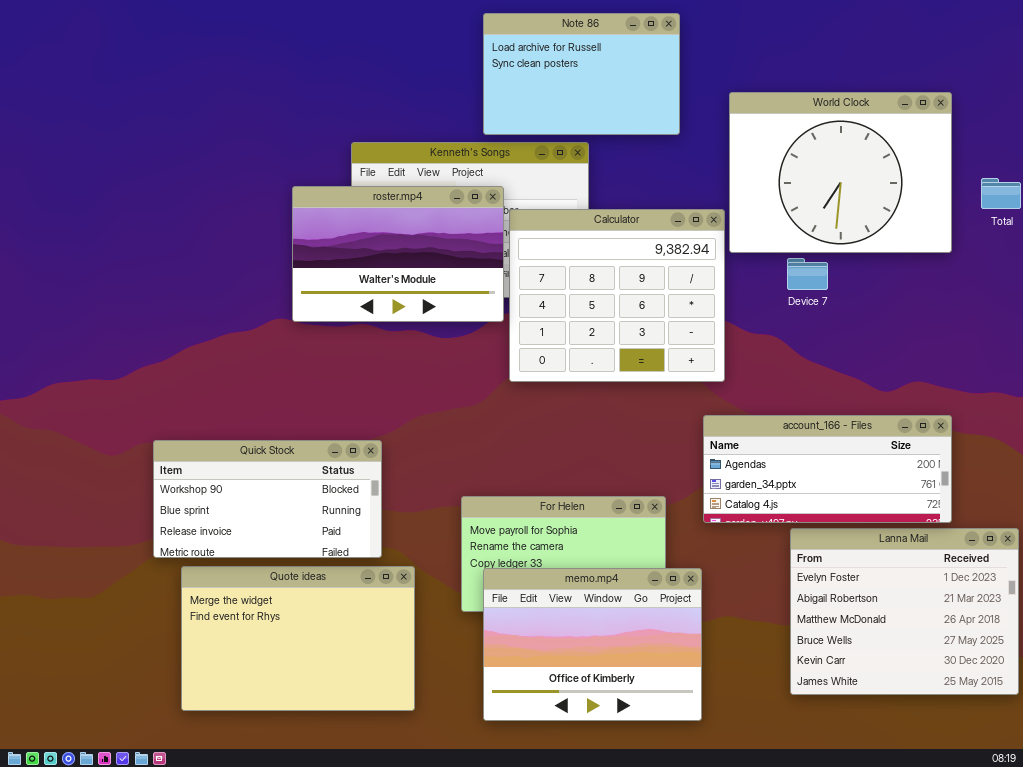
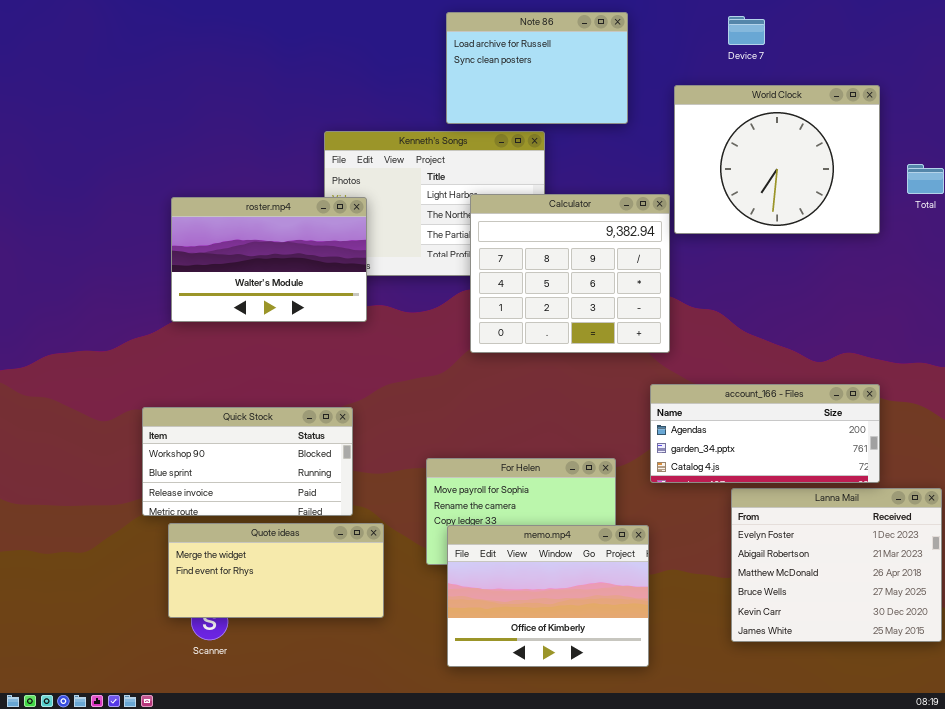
roster.mp4: [292,186,504,322] -> [171,197,367,322], moved
Device 7: [787,258,828,290] -> [728,16,765,45], moved
Quote ideas: [181,566,415,711] -> [168,523,384,618], resized

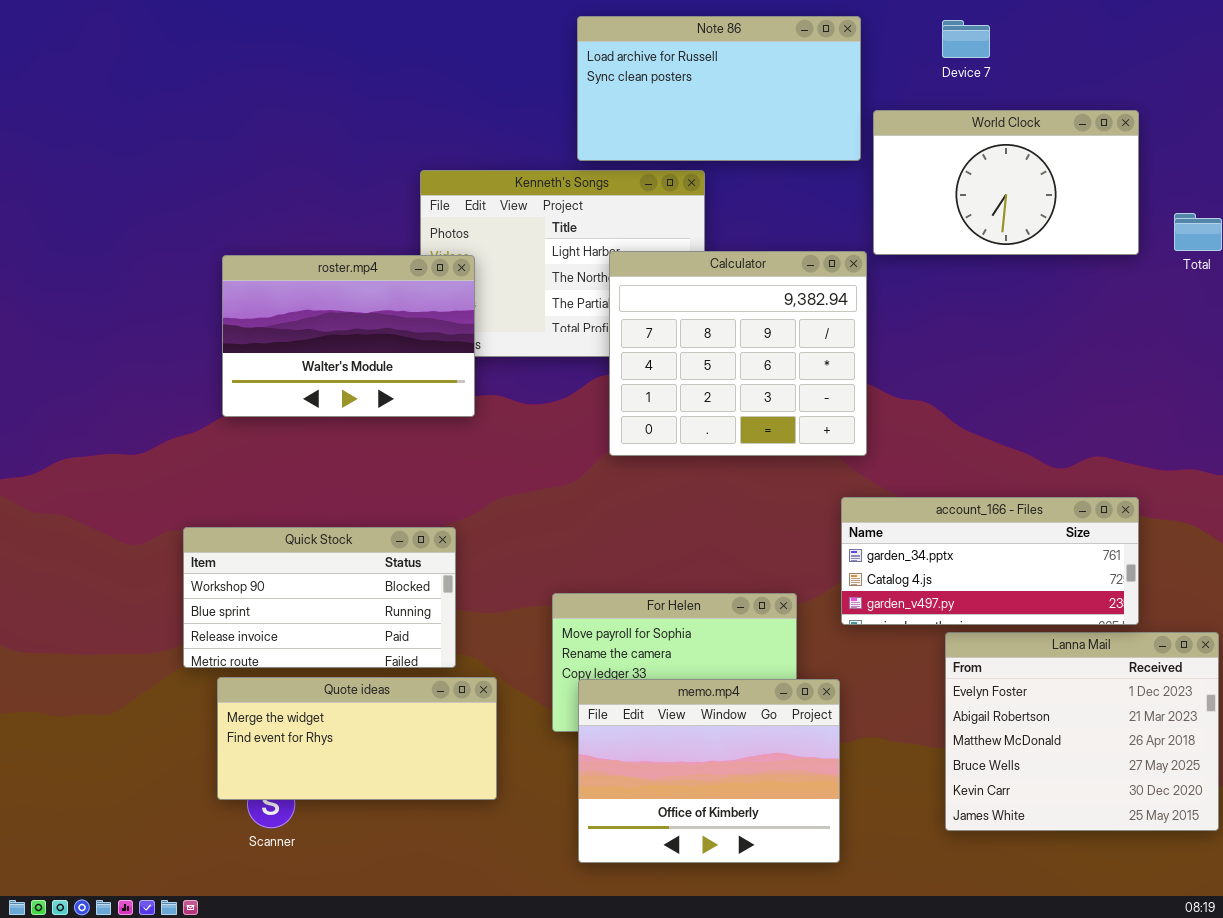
Note 86: [446,12,628,124] -> [577,16,861,161], resized
World Clock: [674,85,880,234] -> [873,110,1139,255], resized
account_166 - Files: [650,384,880,483] -> [841,497,1139,625], scrolled down 1 row

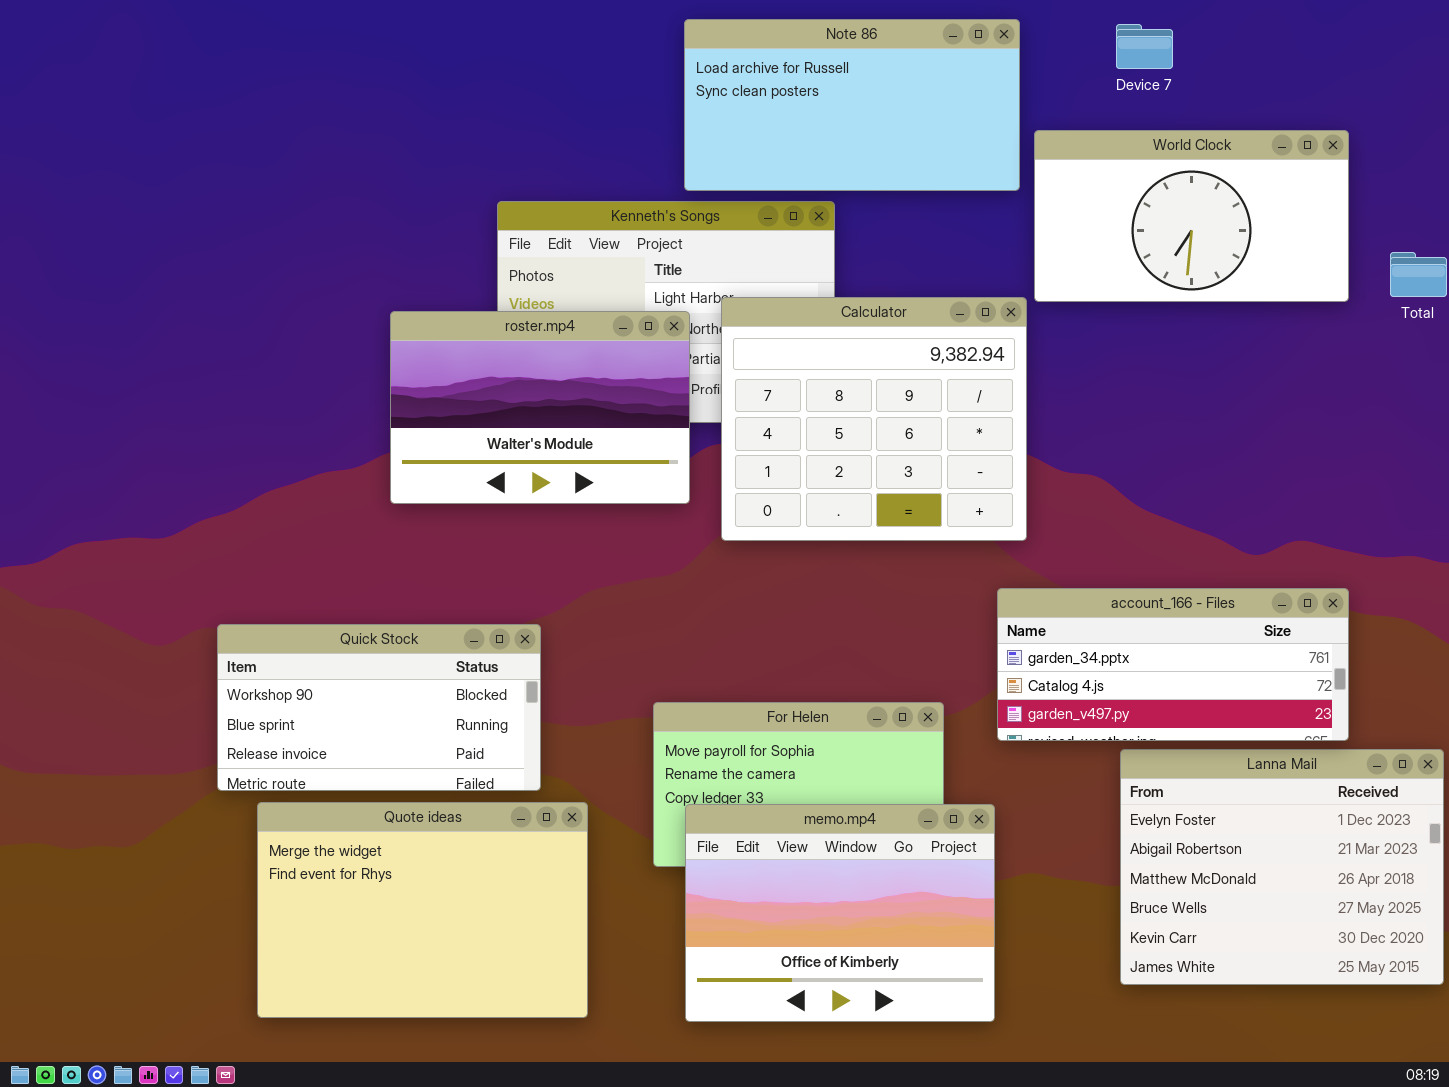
roster.mp4: [222,255,475,417] -> [390,311,690,504], moved
Quote ideas: [217,677,497,800] -> [257,802,588,1018], resized

